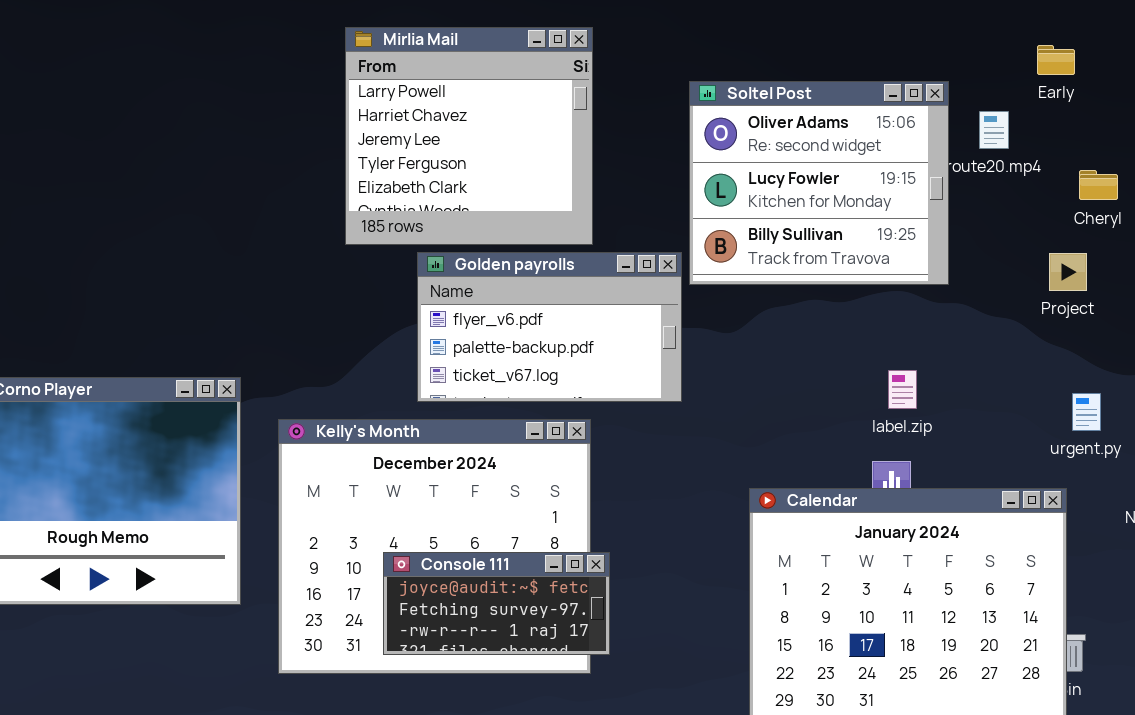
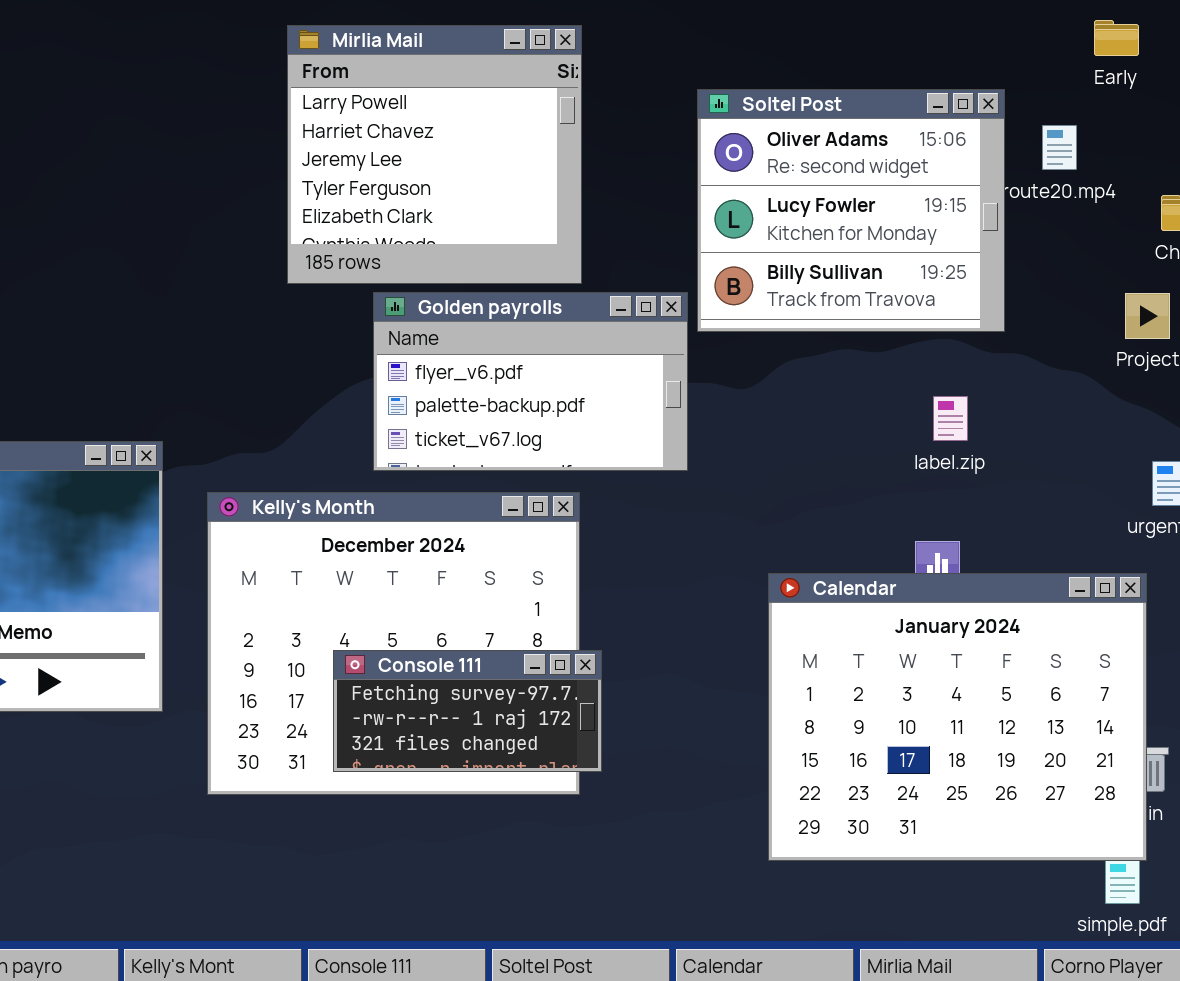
Early: [1037,45,1075,75] -> [1094,20,1139,56], moved
label.zip: [888,370,917,409] -> [933,396,968,441], moved
Console 111: [383,552,610,655] -> [333,650,602,772], scrolled down 1 row

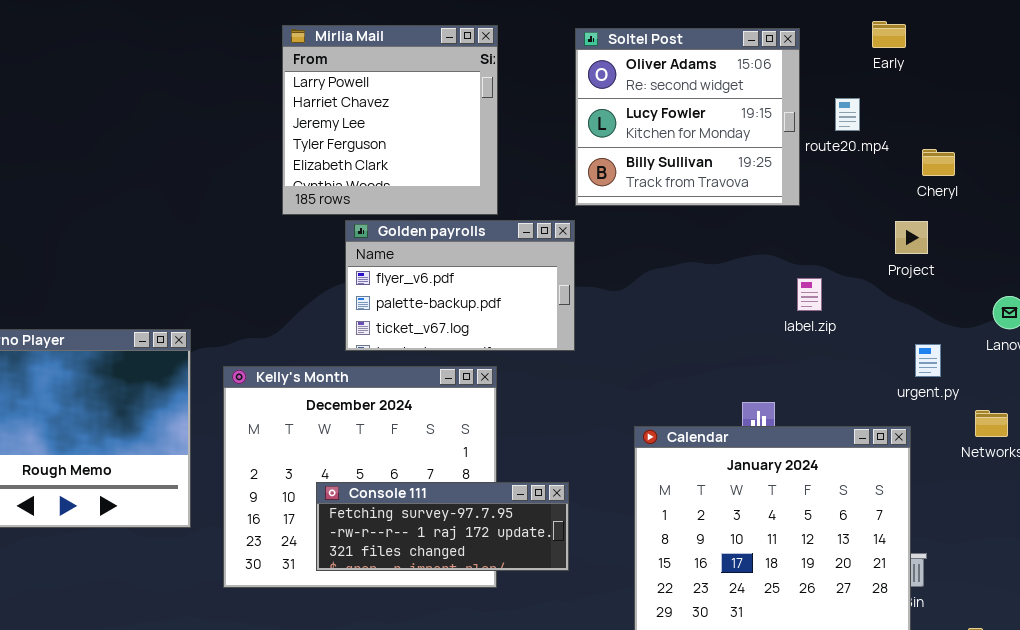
Soltel Post: [697,89,1005,332] -> [575,28,800,206], moved
label.zip: [933,396,968,441] -> [797,278,822,311], moved
Console 111: [333,650,602,772] -> [316,482,569,571], resized

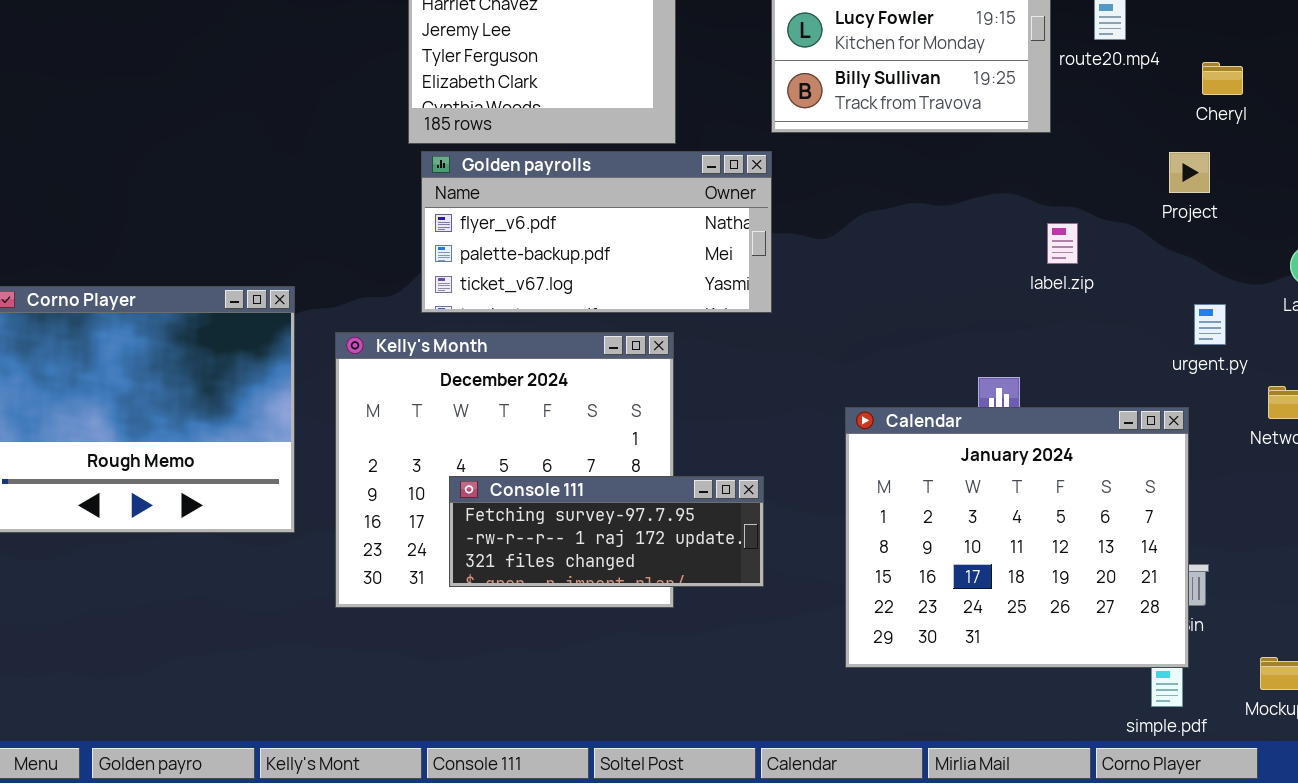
Golden payrolls: [345,220,575,351] -> [421,151,772,313], resized

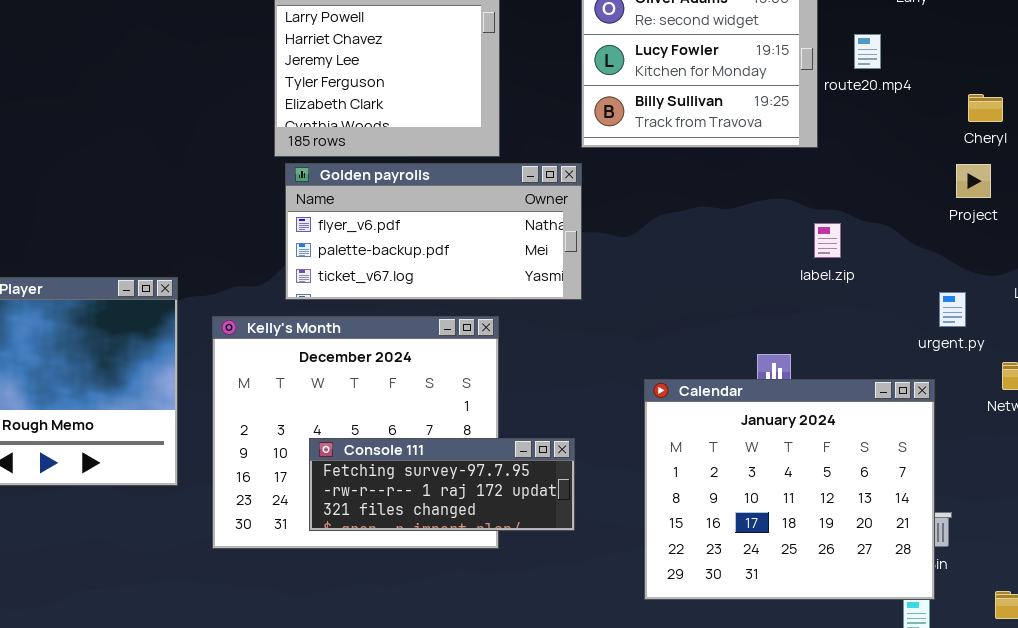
Cheryl: [1202,62,1243,95] -> [968,94,1003,122], moved
Project: [1169,152,1210,193] -> [956,164,991,198], moved

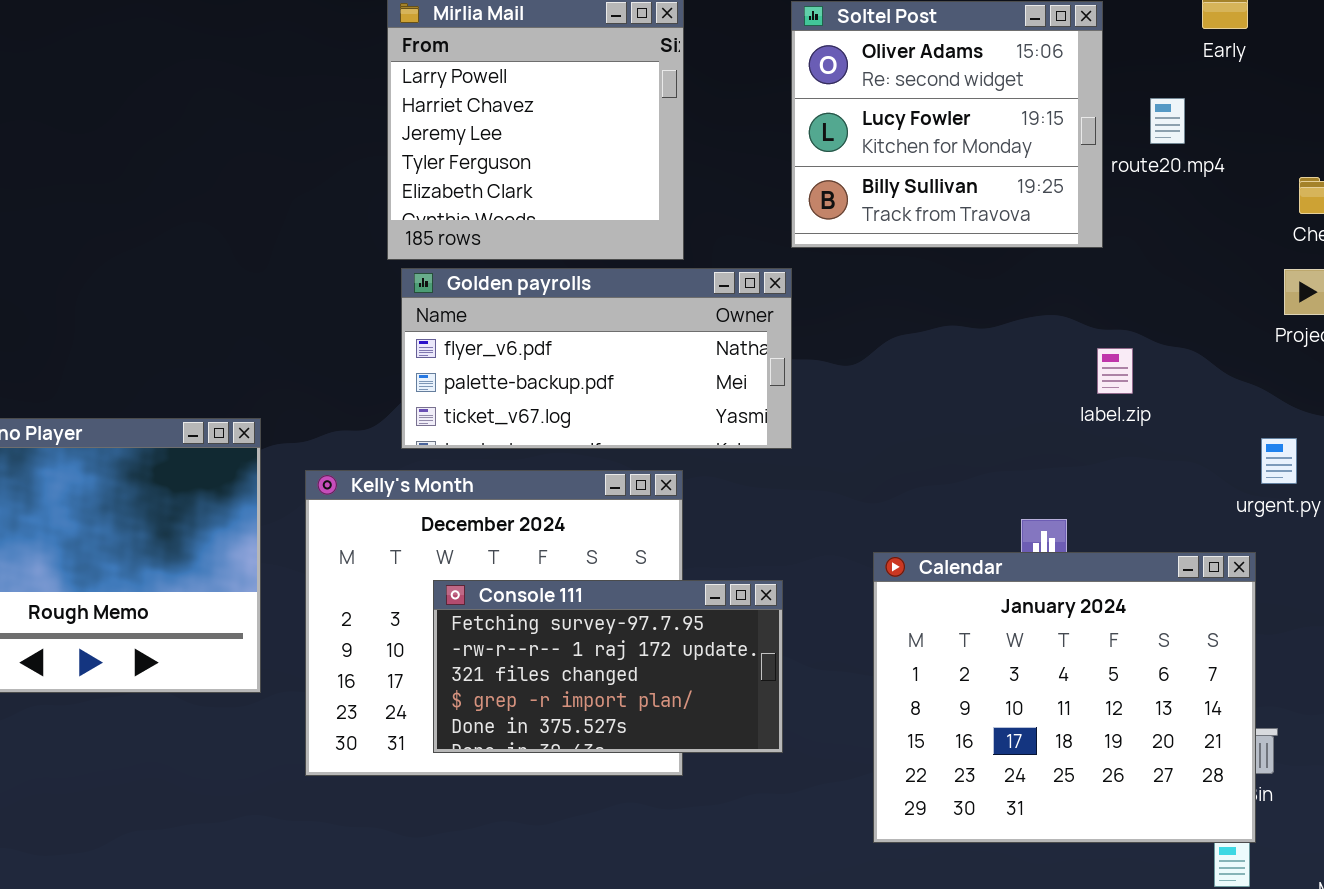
Console 111: [309,438,575,531] -> [433,580,783,753], resized

